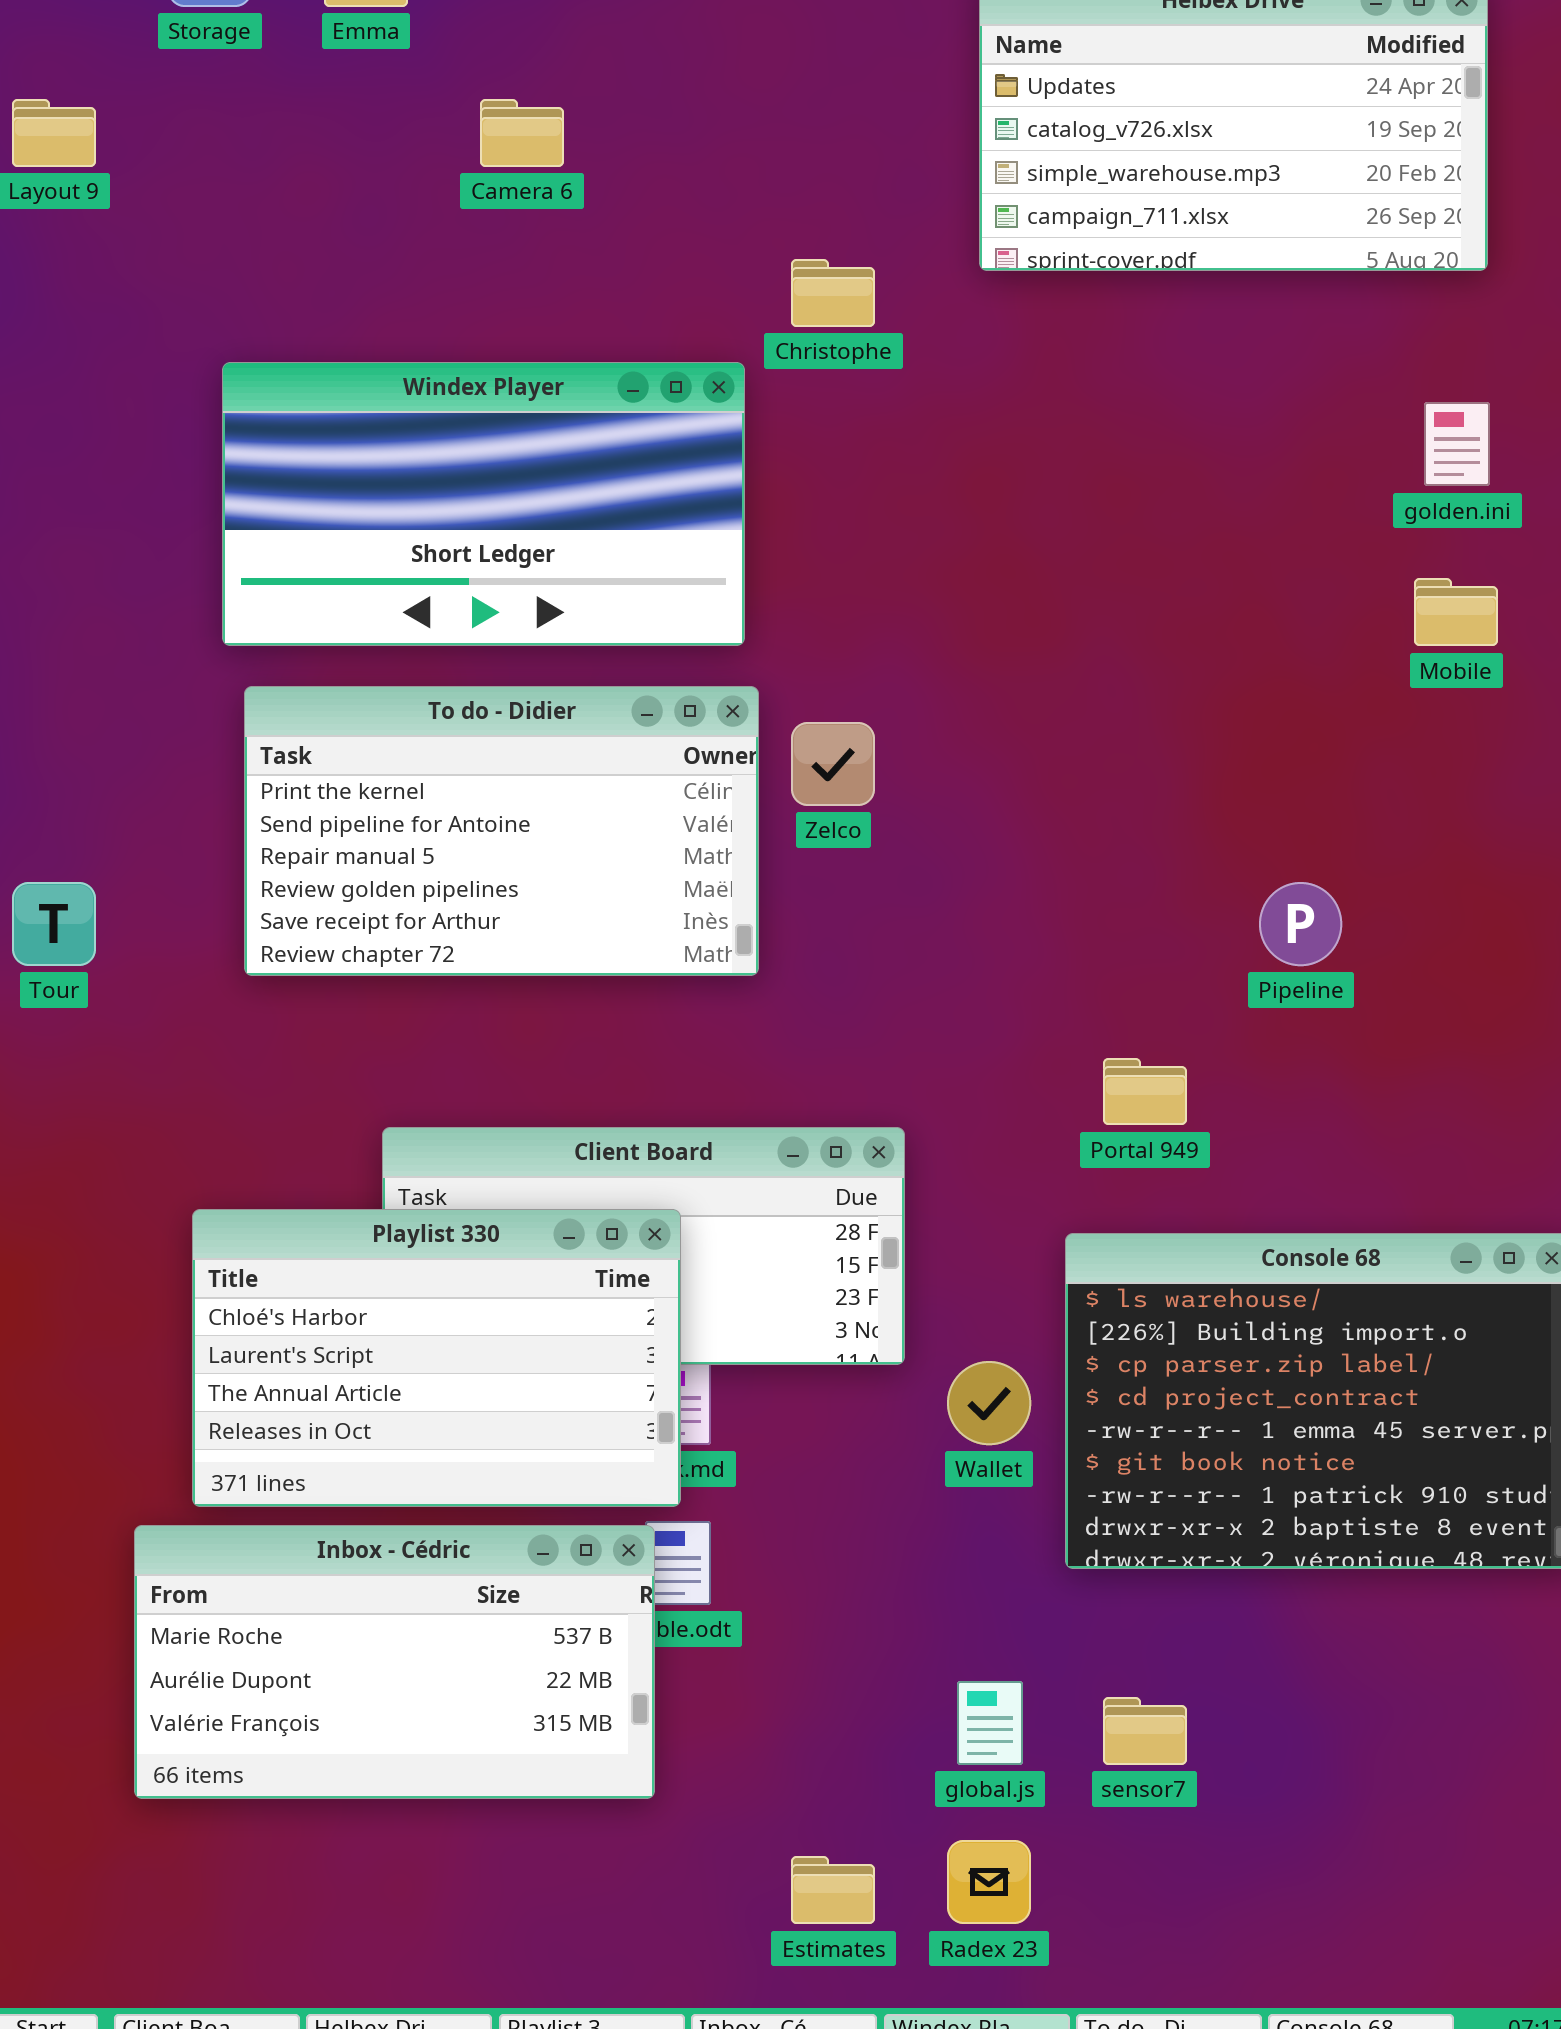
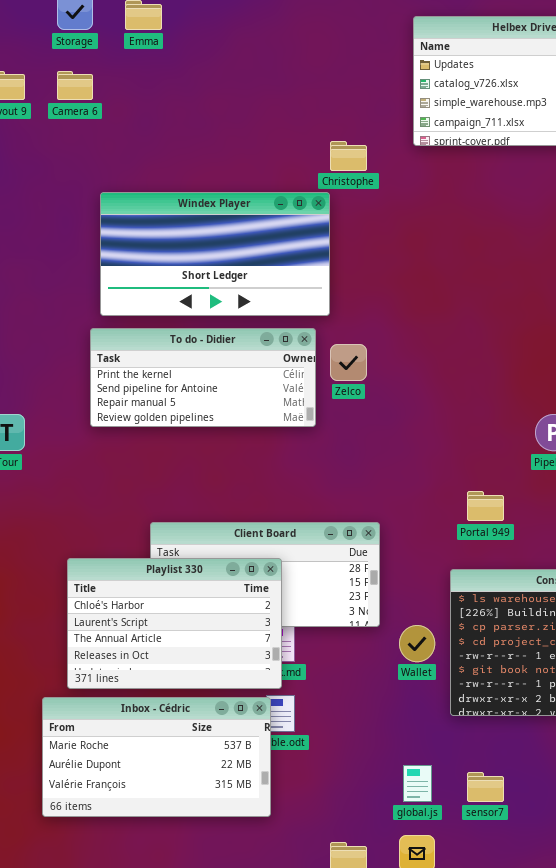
Camera 6: [480,99,564,167] -> [57,71,93,100], moved
Windex Player: [222,362,745,646] -> [100,192,330,316], moved
To do - Didier: [244,686,759,976] -> [90,328,316,427], resized

